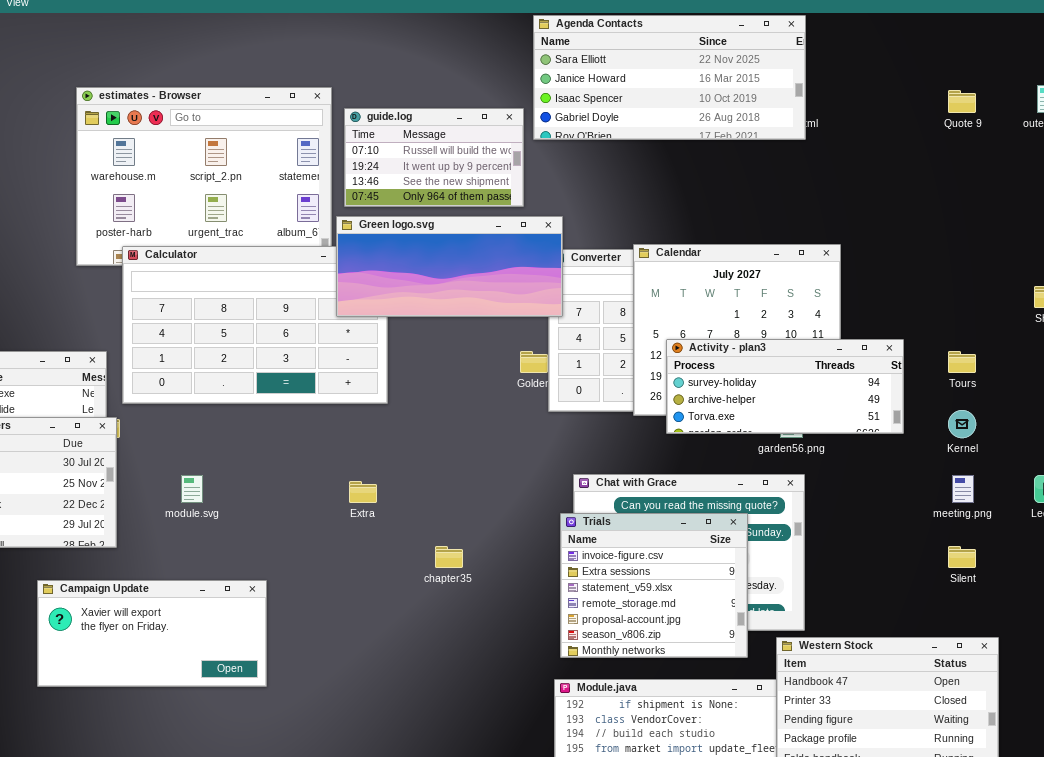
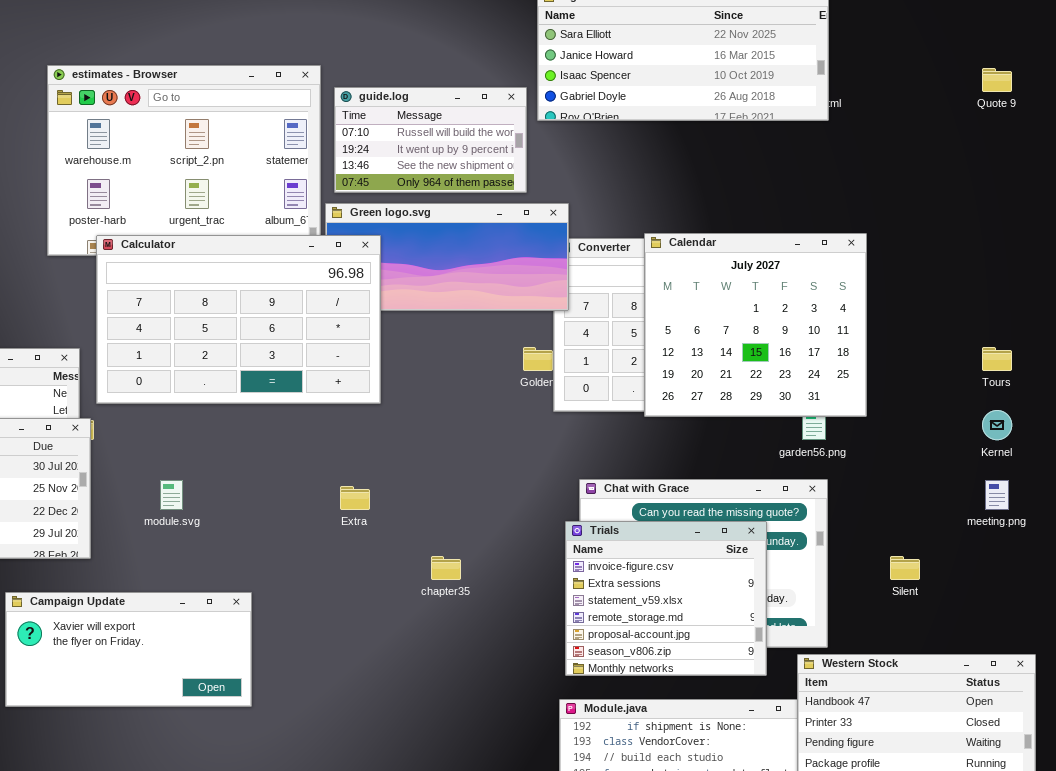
Calculator: [122,246,388,404] -> [96,235,381,404], raised
Activity - plan3: [666,339,904,434] -> none, closed
Silent: [948,546,976,568] -> [890,556,920,580], moved

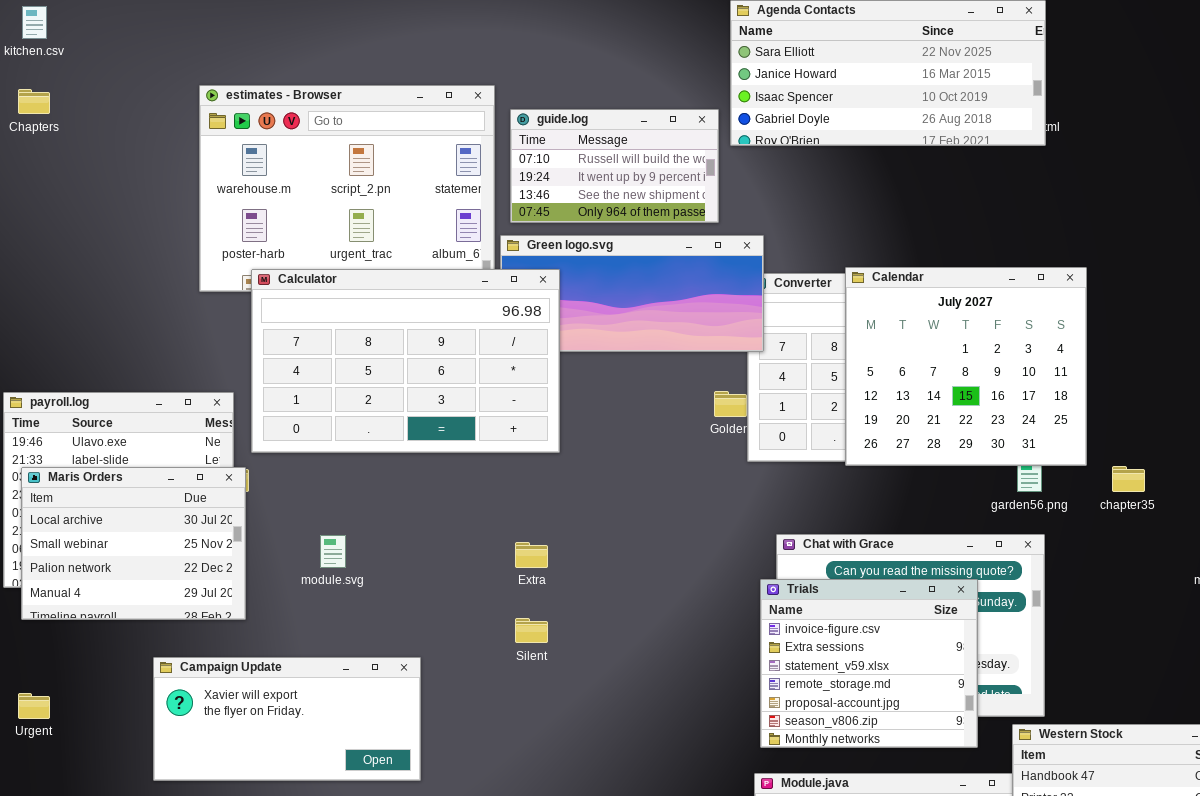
chapter35: [431,556,461,580] -> [1112,466,1145,492], moved
Silent: [890,556,920,580] -> [515,618,548,643], moved

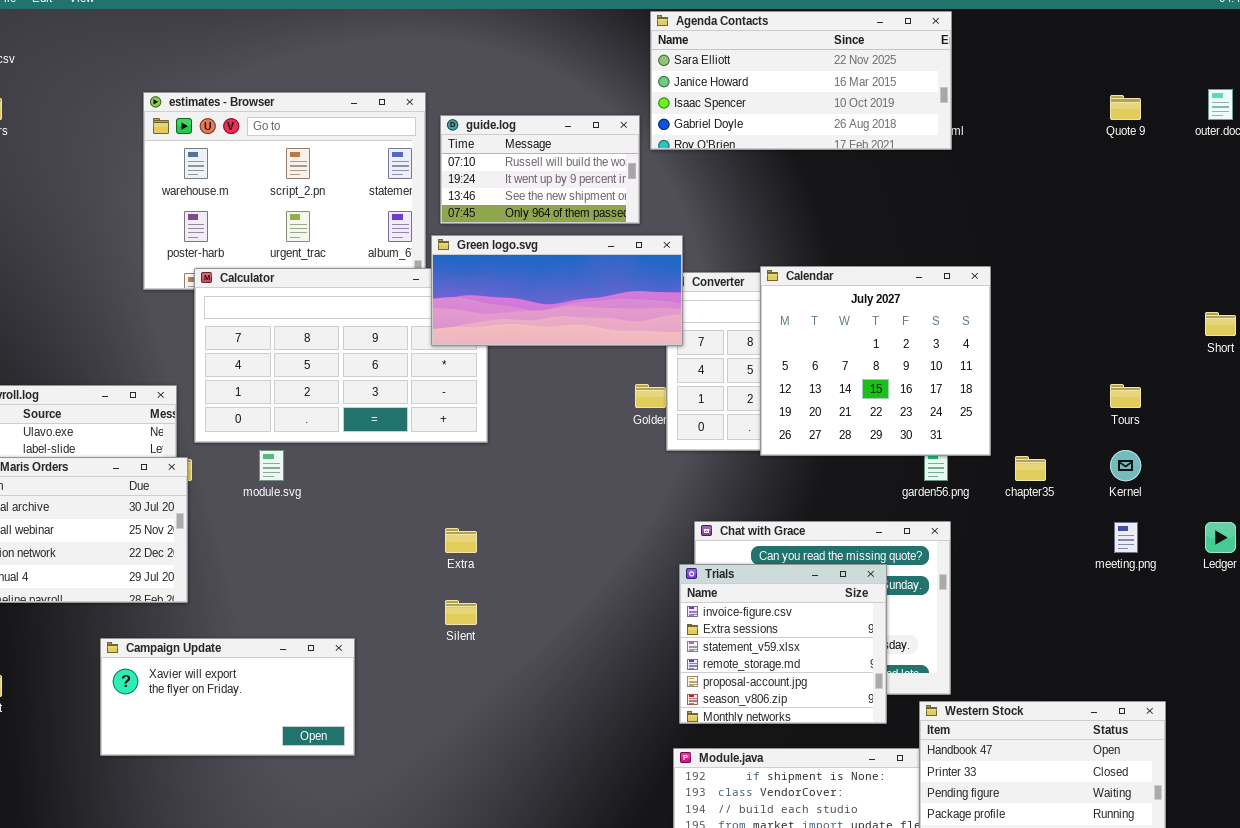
Green logo.svg: [500,235,764,352] -> [431,235,683,346], raised
module.svg: [320,535,346,568] -> [259,450,284,481], moved

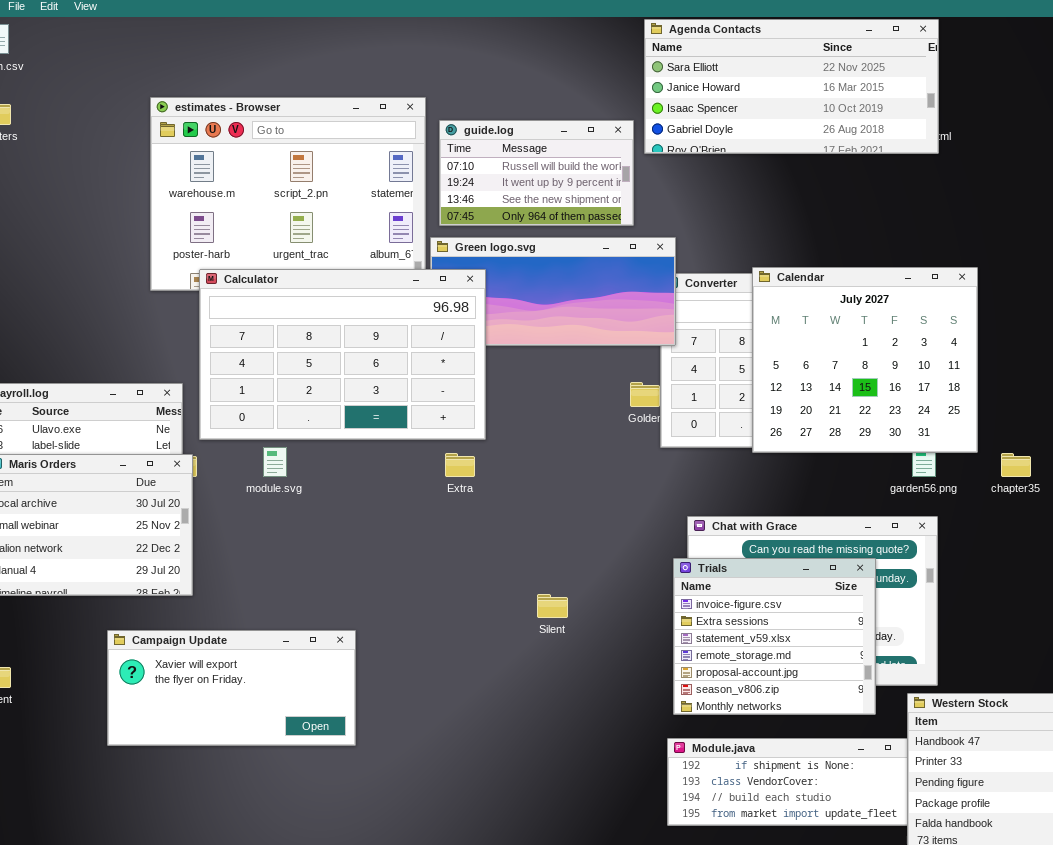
Calculator: [194,268,488,443] -> [199,269,486,440], raised
Extra: [445,528,477,553] -> [445,453,475,477], moved
Silent: [445,600,477,625] -> [537,594,568,618], moved

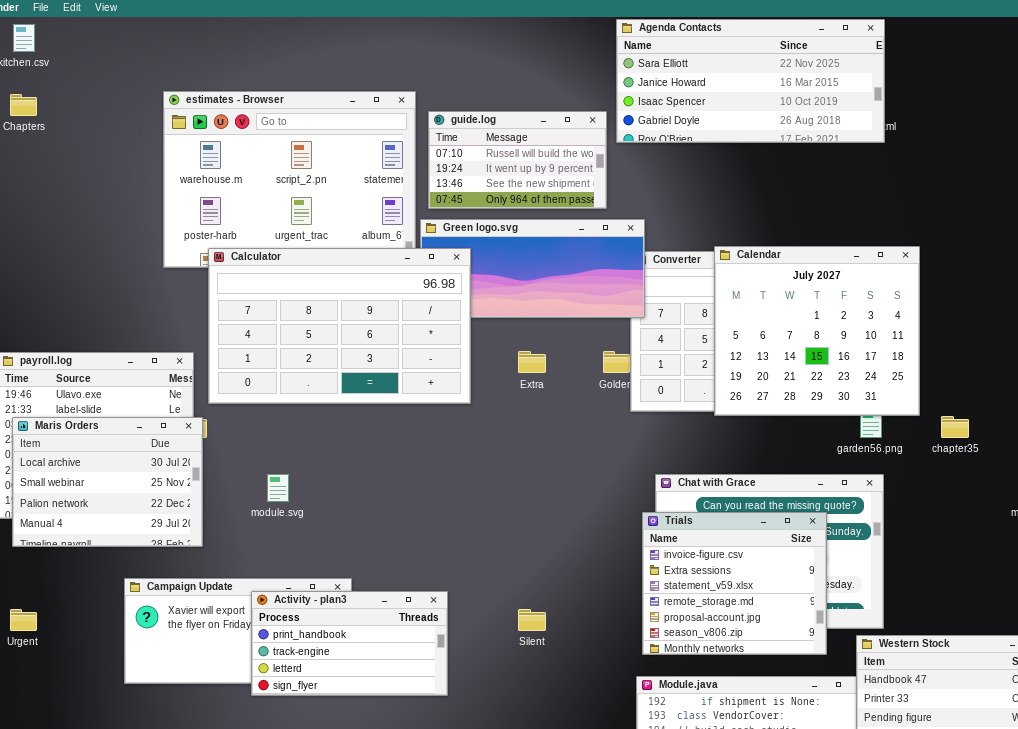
module.svg: [263,447,287,477] -> [267,474,289,502], moved
Extra: [445,453,475,477] -> [518,351,546,373], moved
Silent: [537,594,568,618] -> [518,609,546,631], moved
Activity - plan3: none -> [251,591,448,696], opened

